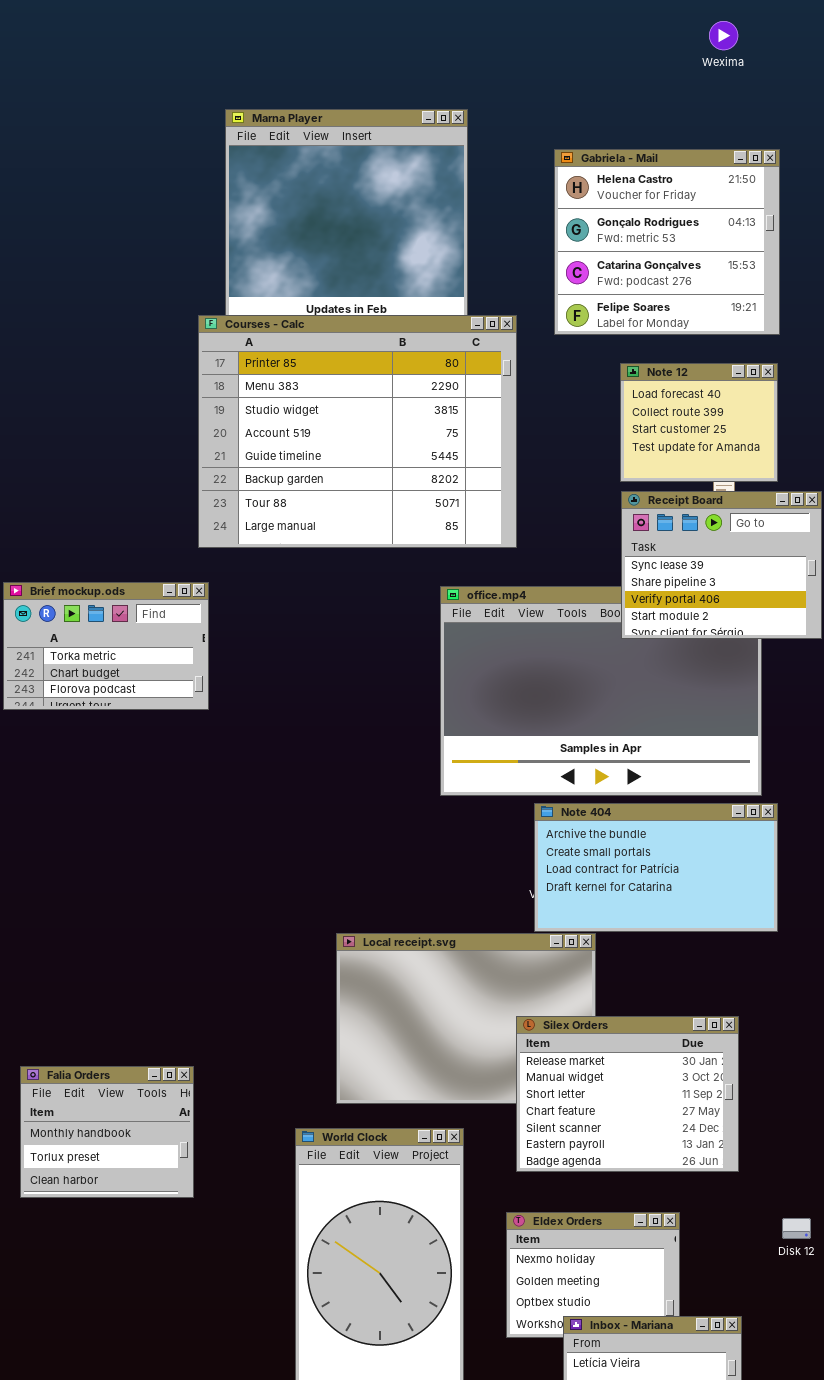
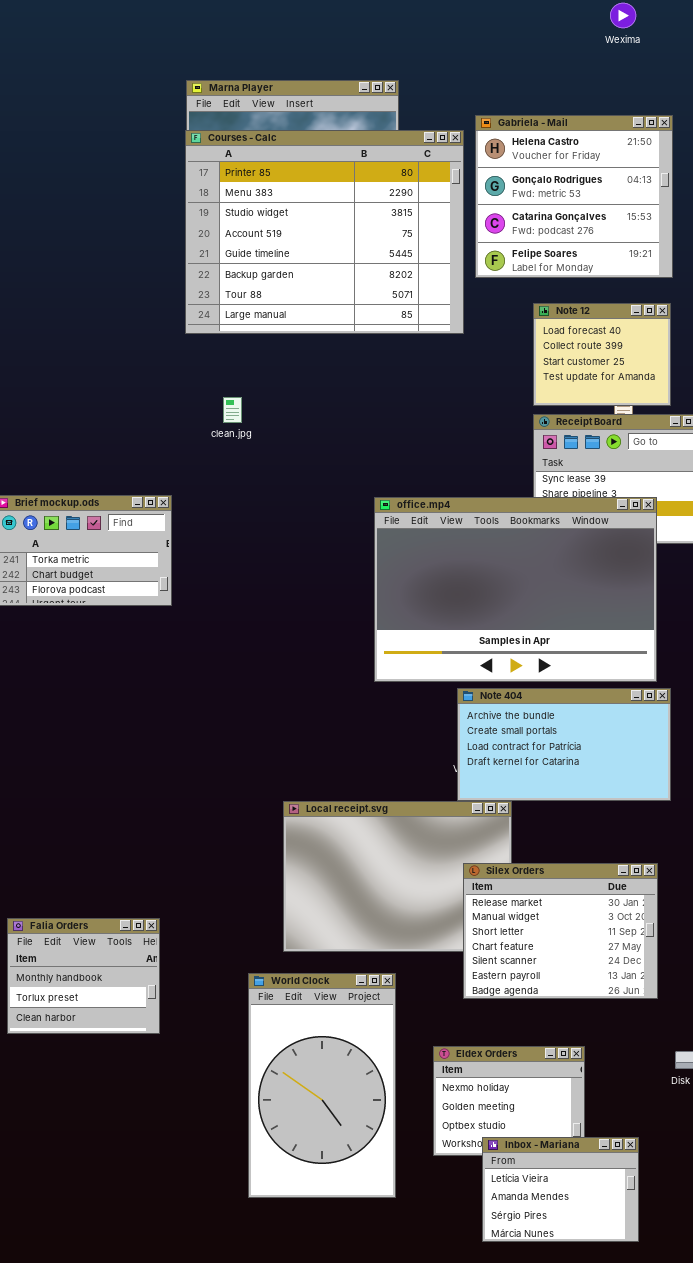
Courses - Calc: [198,315,517,548] -> [185,130,464,334], moved
office.mp4: [440,586,762,796] -> [374,497,657,682], raised
Silex Orders: [516,1016,739,1172] -> [463,863,658,999], moved

